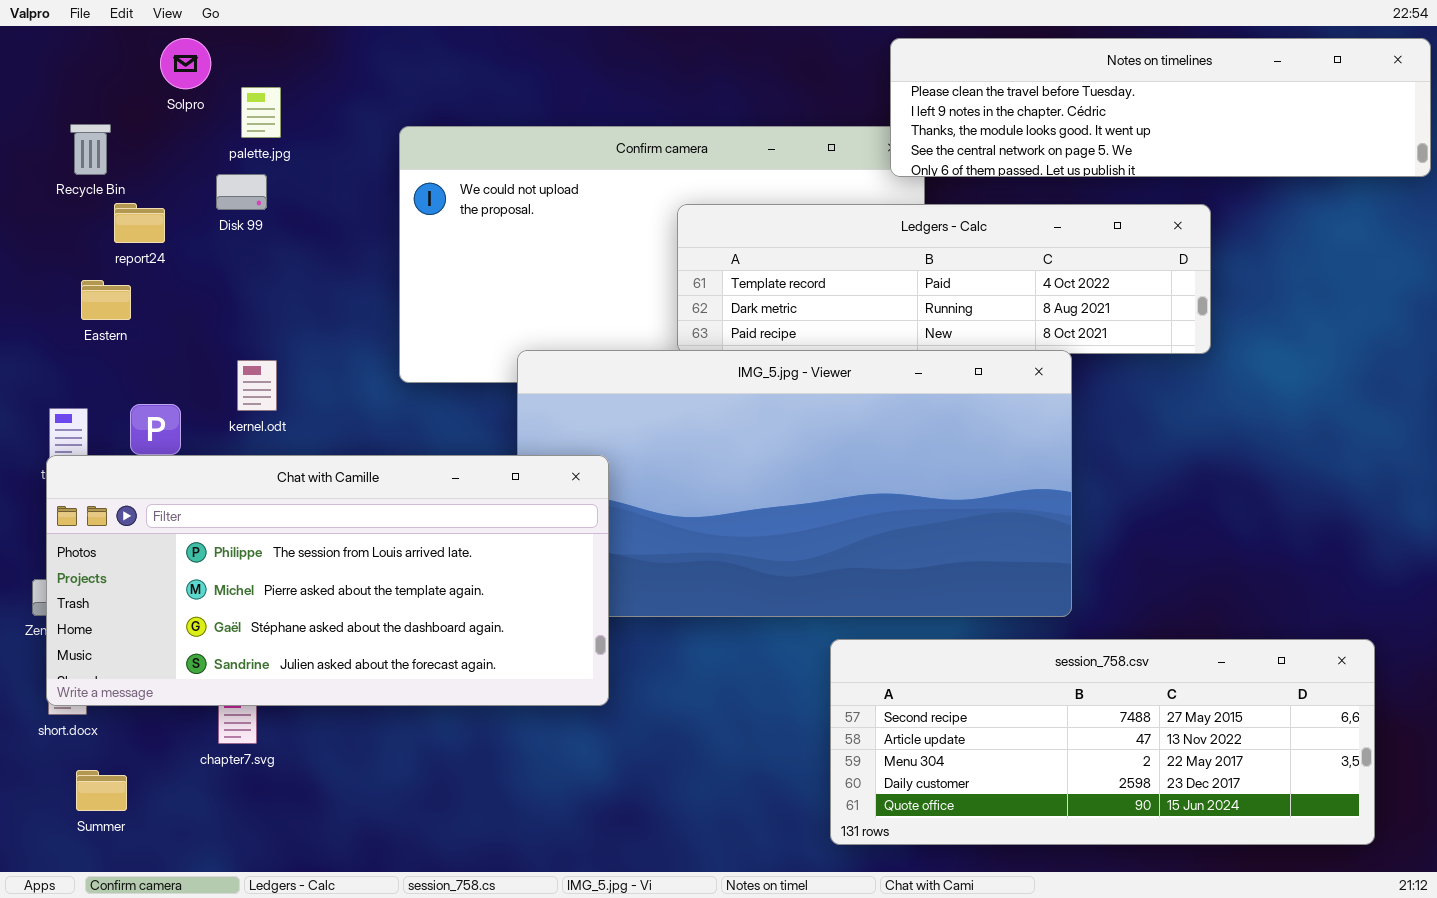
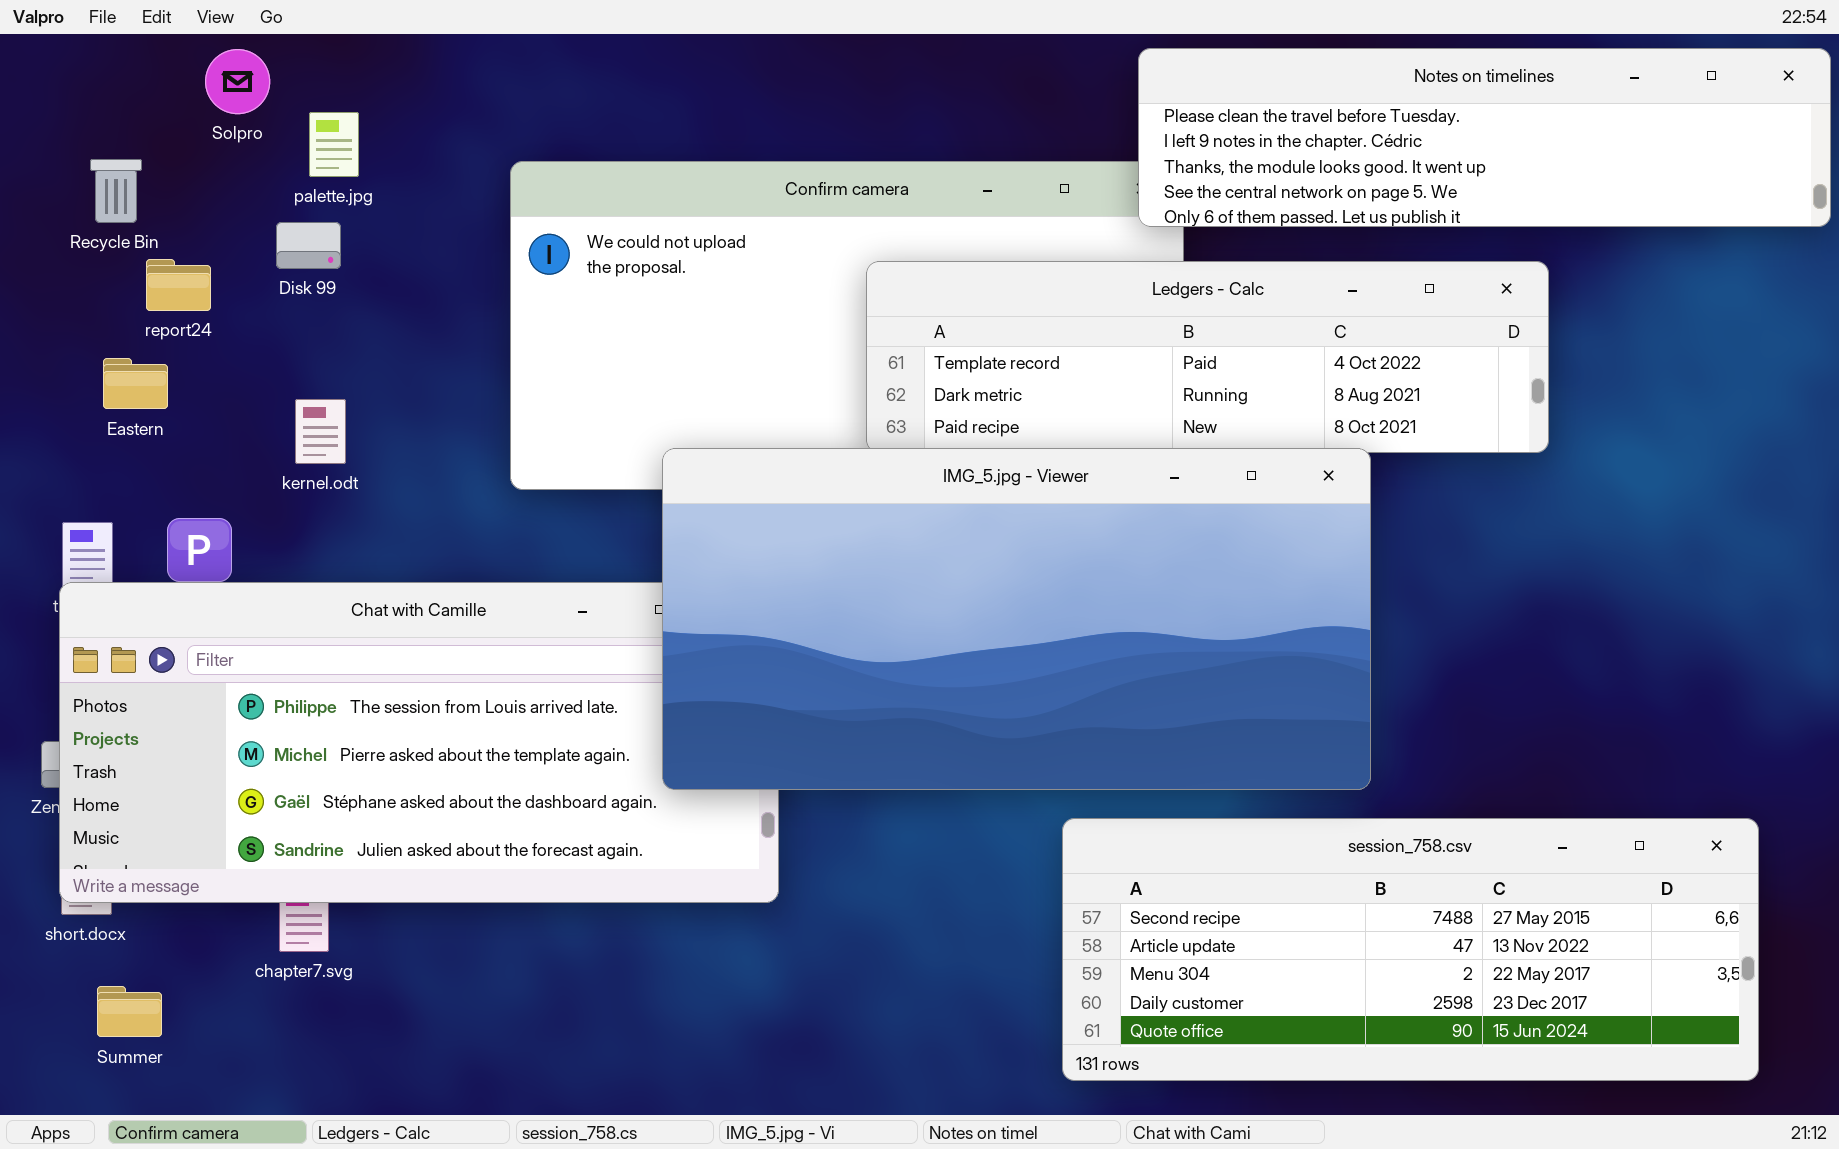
IMG_5.jpg - Viewer: [517,350,1072,617] -> [662,448,1371,790], raised
kernel.odt: [237,360,277,411] -> [295,399,346,464], moved

